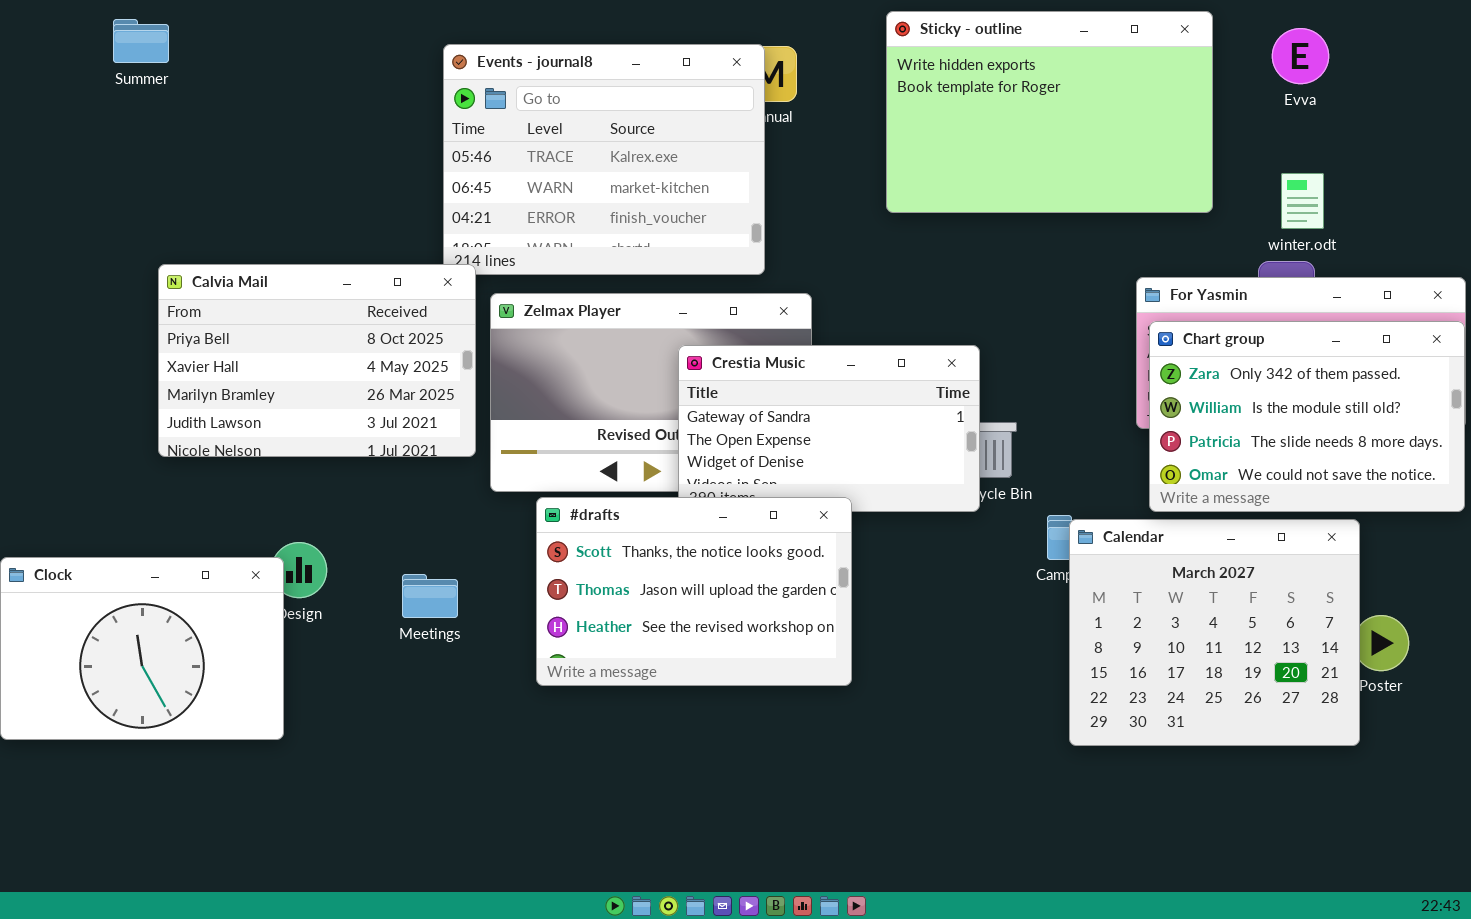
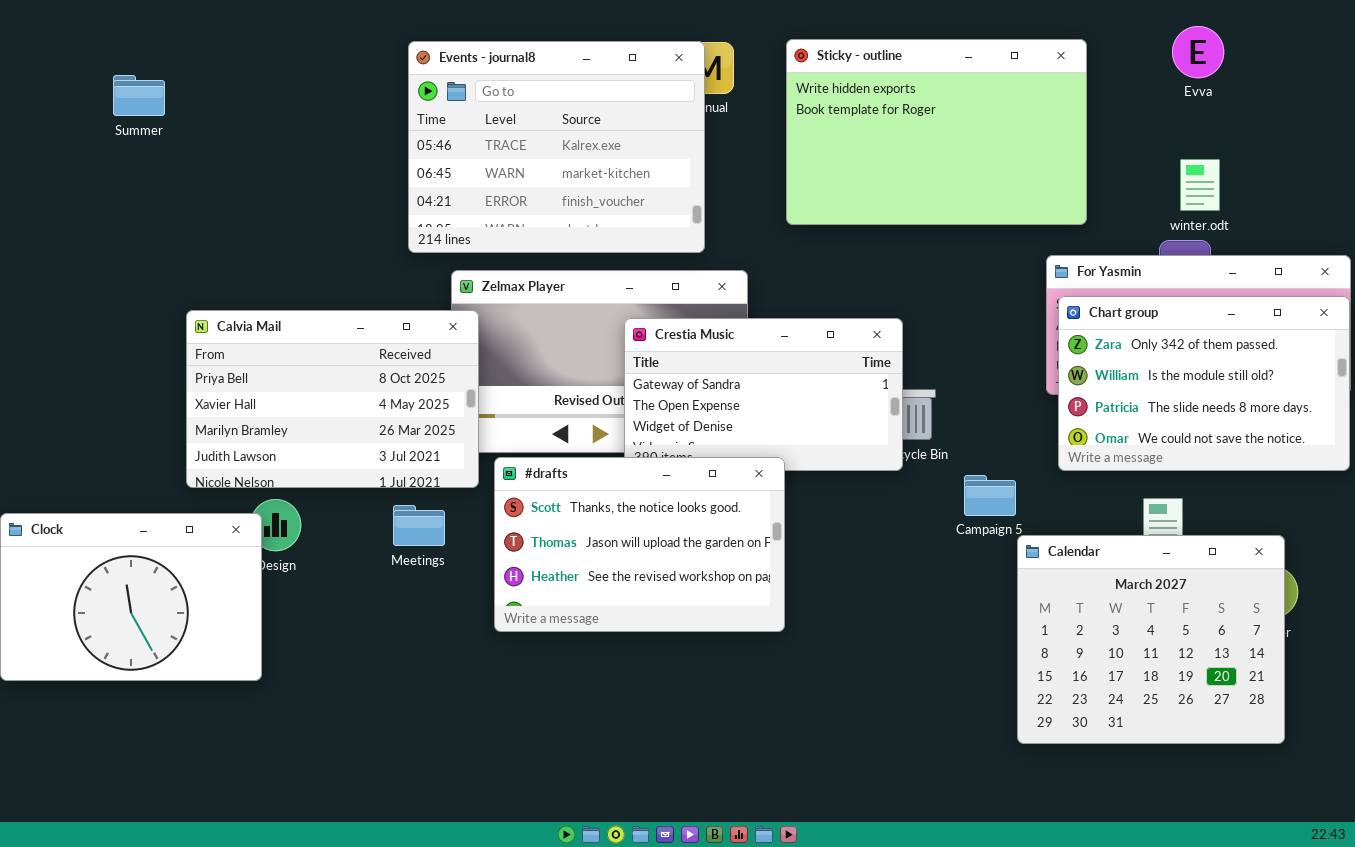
Sticky - outline: [886,11,1213,213] -> [786,39,1087,225], moved
Summer: [113,19,169,63] -> [113,75,165,116], moved
Calvia Mail: [158,264,476,457] -> [186,310,479,488], moved
Calendar: [1069,519,1360,746] -> [1017,535,1285,744], moved
Meetings: [402,574,458,618] -> [393,505,445,546], moved

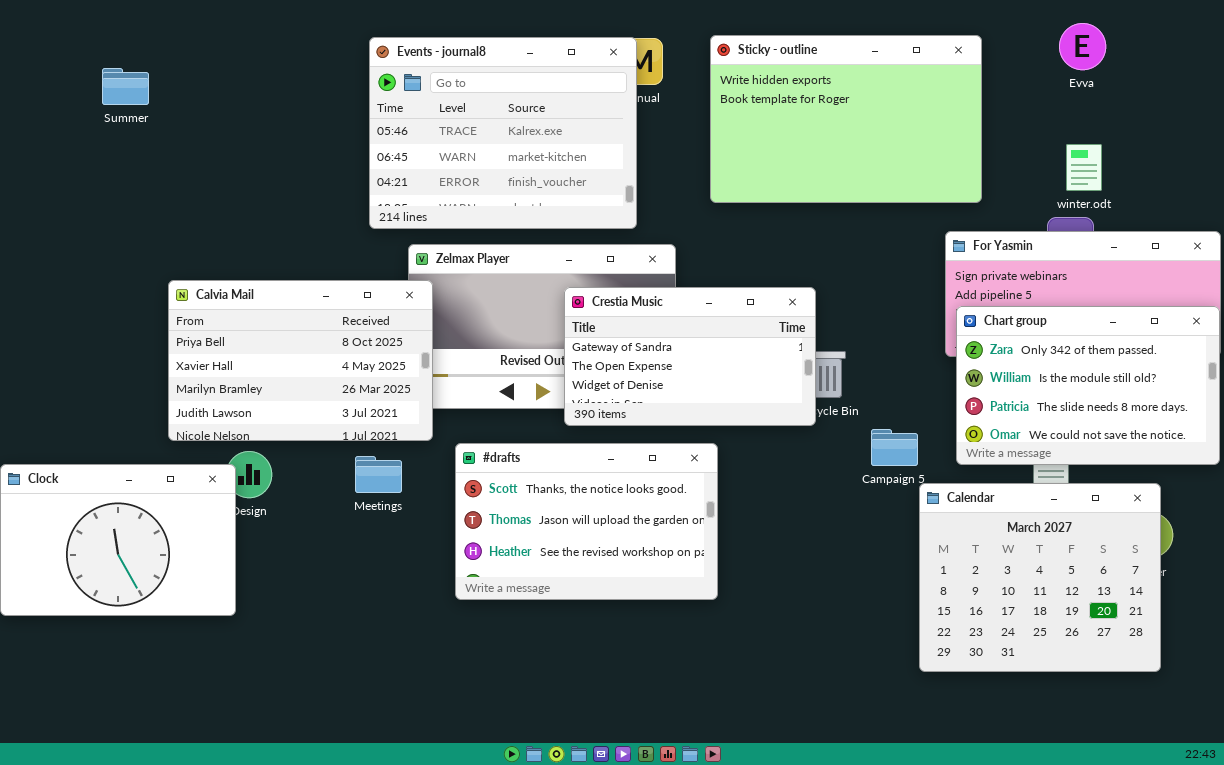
Chart group: [1058,296,1350,471] -> [956,306,1220,465], moved
#drafts: [494,457,785,632] -> [455,443,718,600], moved

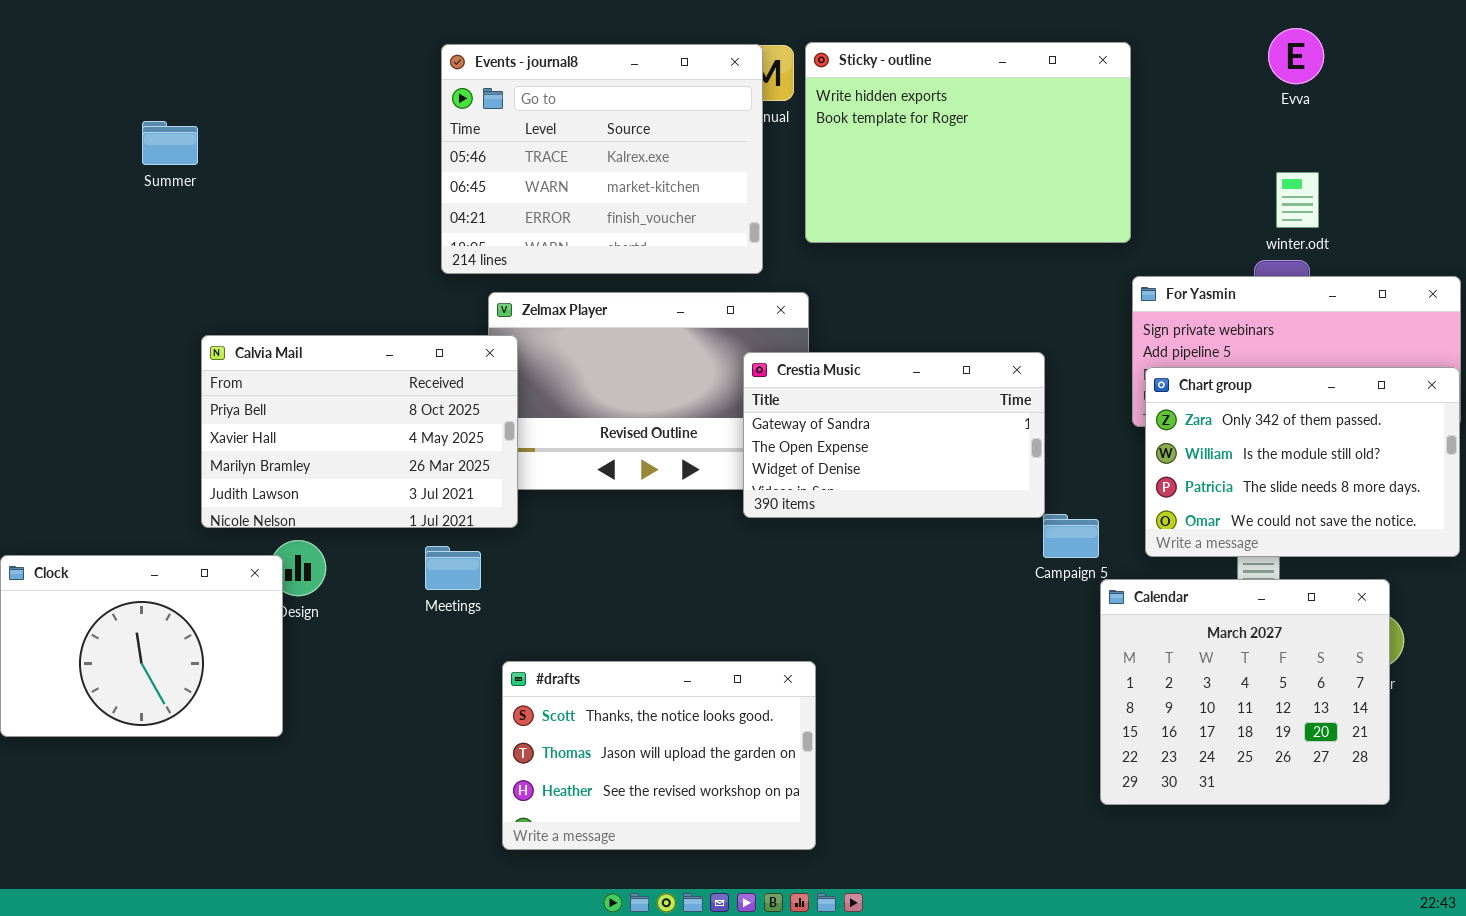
Sticky - outline: [710,35,982,203] -> [805,42,1131,243], moved
Summer: [102,68,149,105] -> [142,121,198,165], moved
Crestia Music: [564,287,816,426] -> [743,352,1045,518], moved
#drafts: [455,443,718,600] -> [502,661,816,850], moved

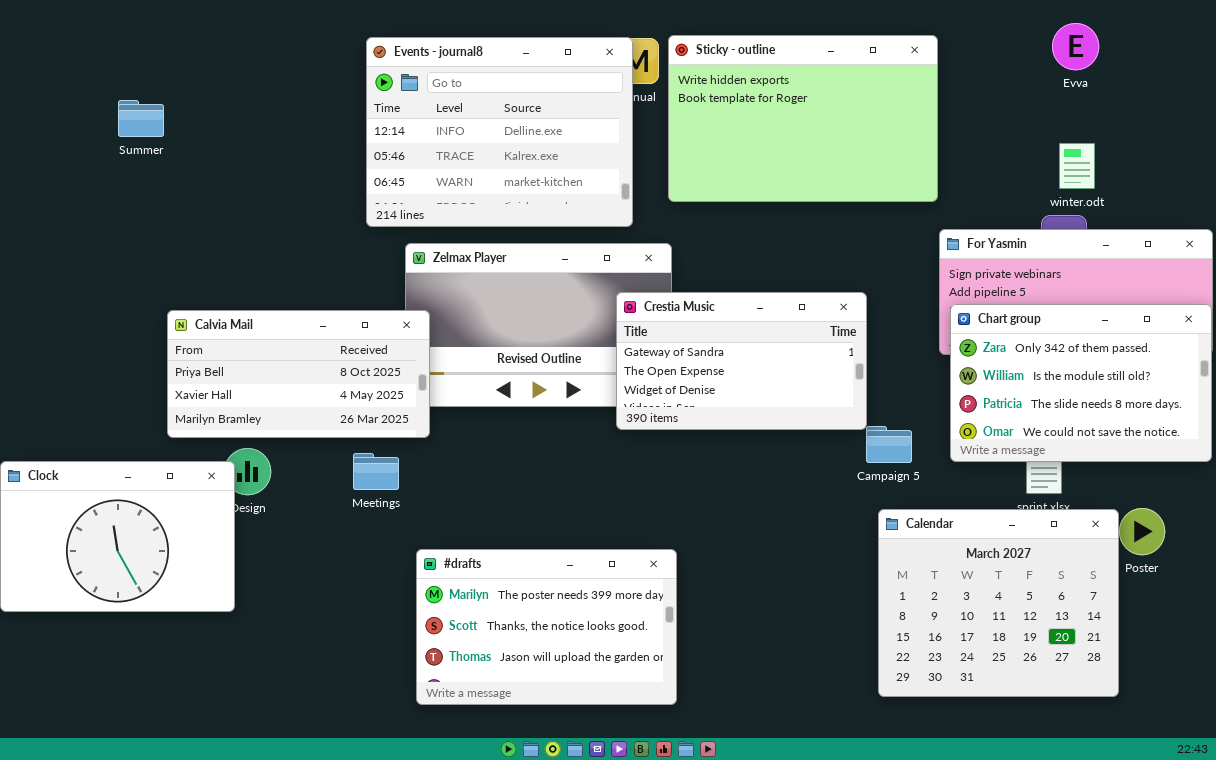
Events - journal8: [441,44,763,274] -> [366,37,633,227], scrolled up 1 row
Calvia Mail: [201,335,518,528] -> [167,310,430,438], resized
Calendar: [1100,579,1390,805] -> [878,509,1119,697], moved
#drafts: [502,661,816,850] -> [416,549,677,705], scrolled up 1 row

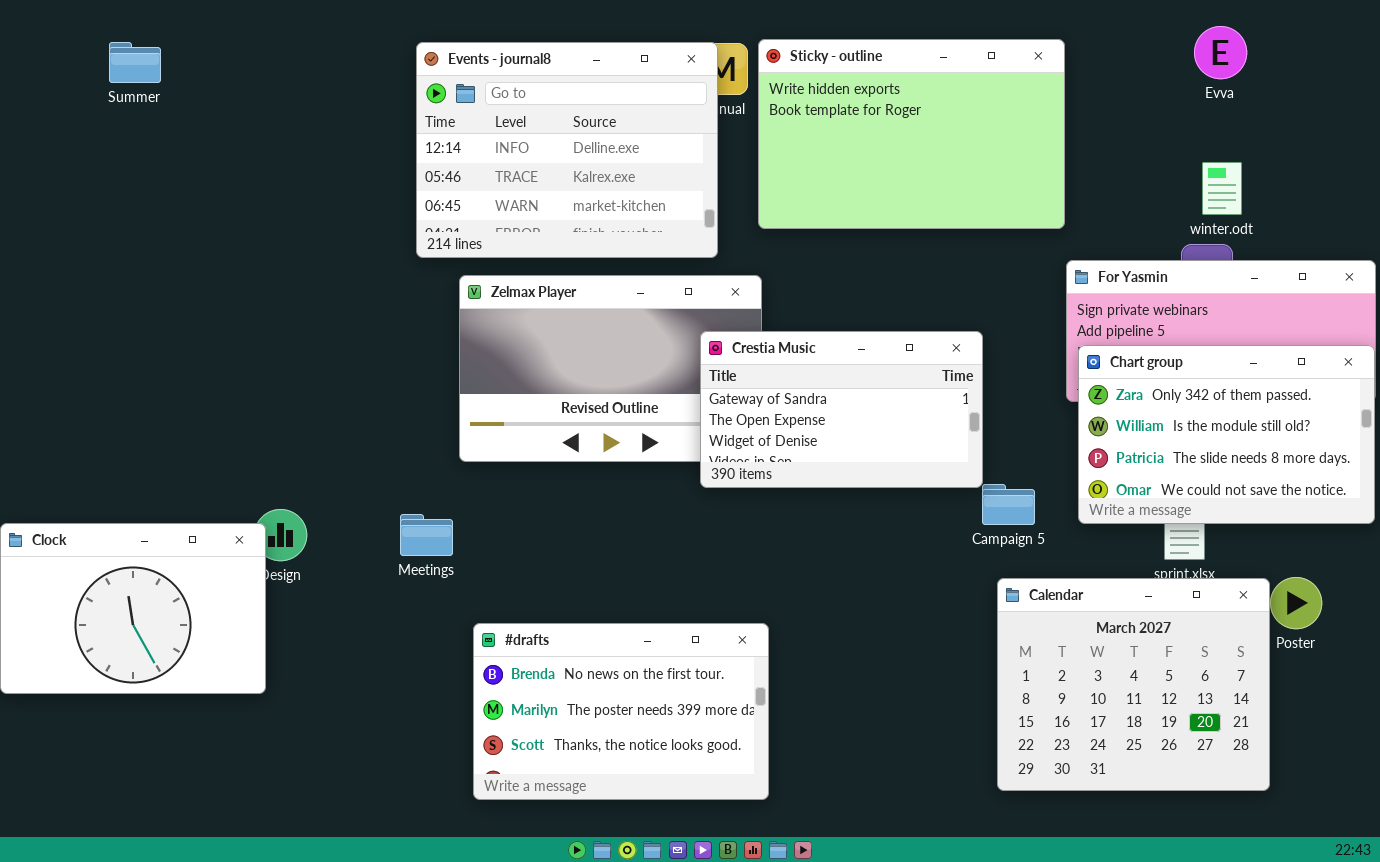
Summer: [118,100,164,137] -> [109,42,161,83], moved
Calvia Mail: [167,310,430,438] -> none, closed
#drafts: [416,549,677,705] -> [473,623,769,800], scrolled up 1 row

